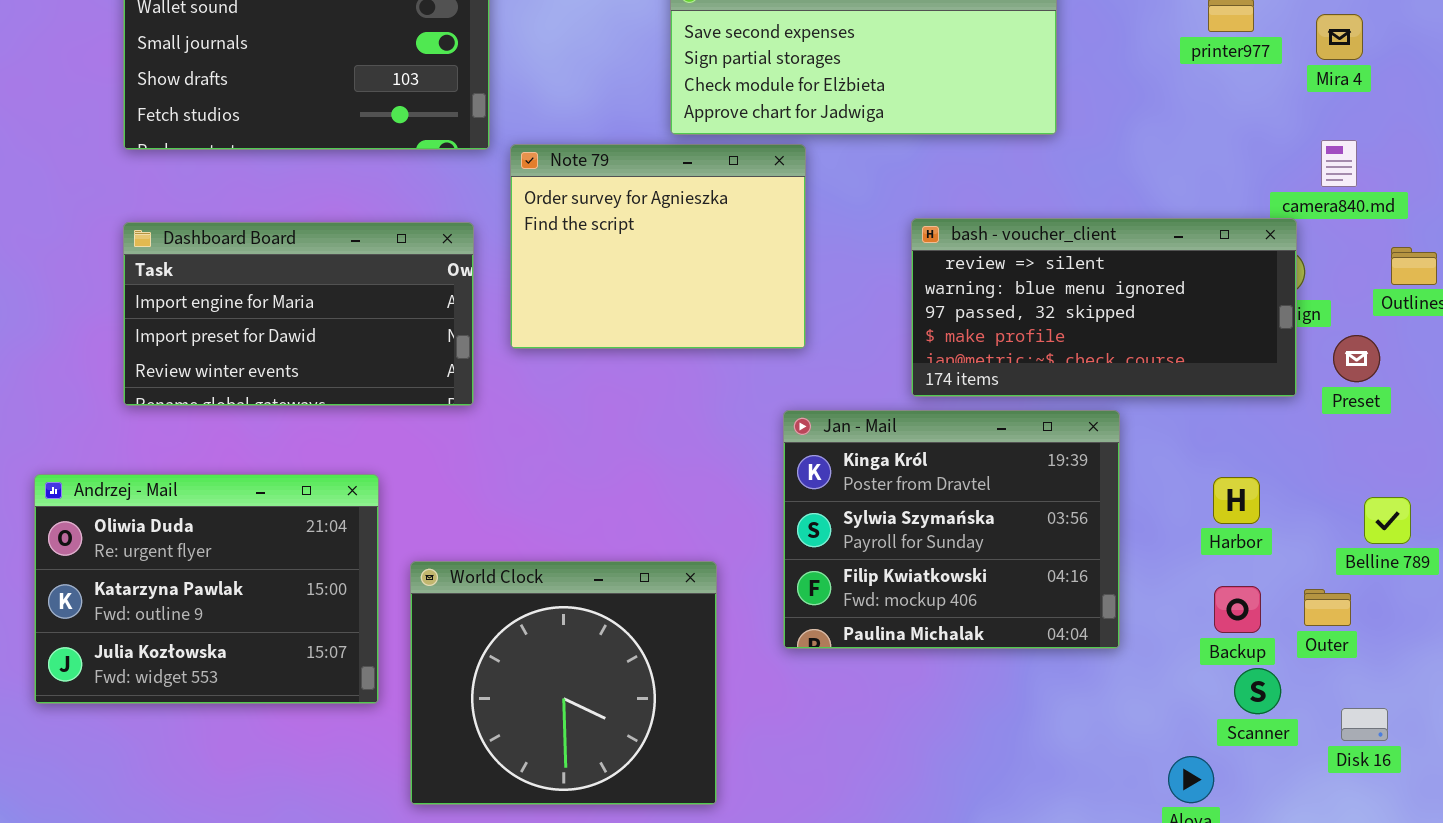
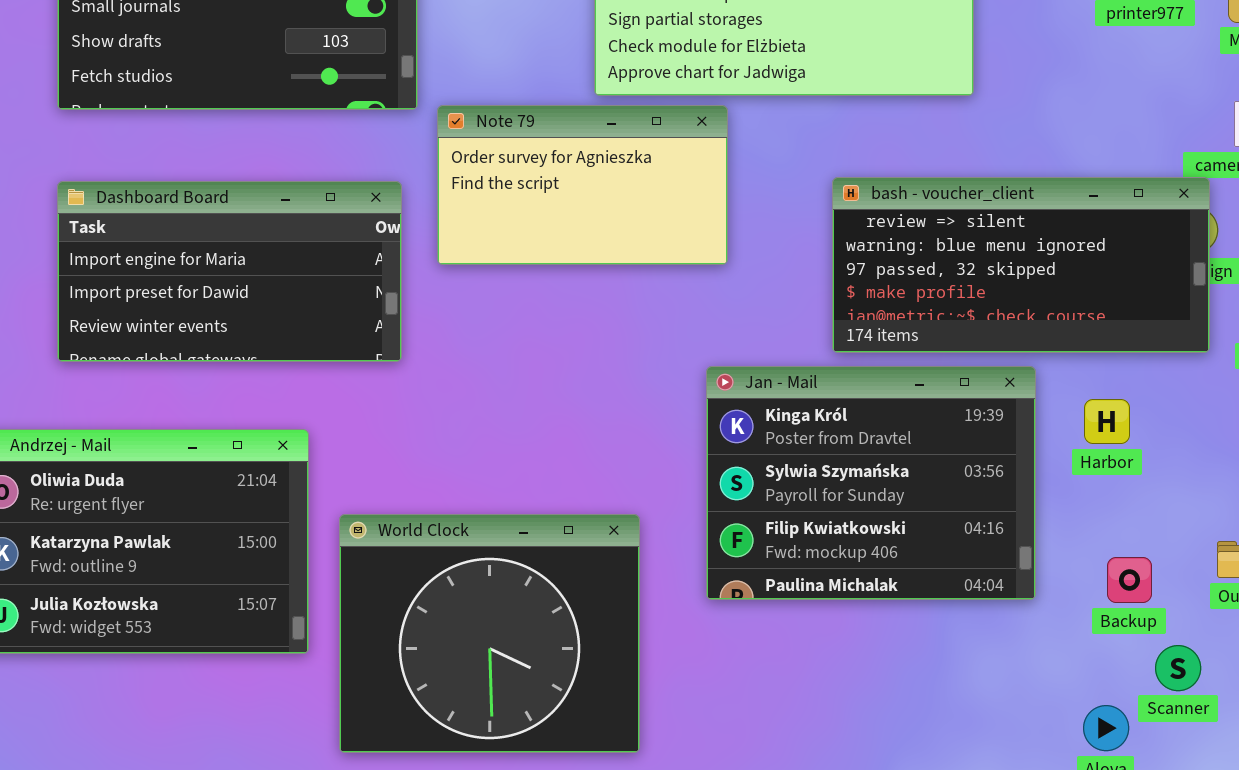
Note 79: [510,144,806,349] -> [437,105,728,265], resized
Harbor: [1213,477,1260,524] -> [1084,399,1130,444], moved
Backup: [1214,586,1261,633] -> [1107,557,1152,603], moved
Scanner: [1234,668,1281,714] -> [1155,645,1201,691], moved

